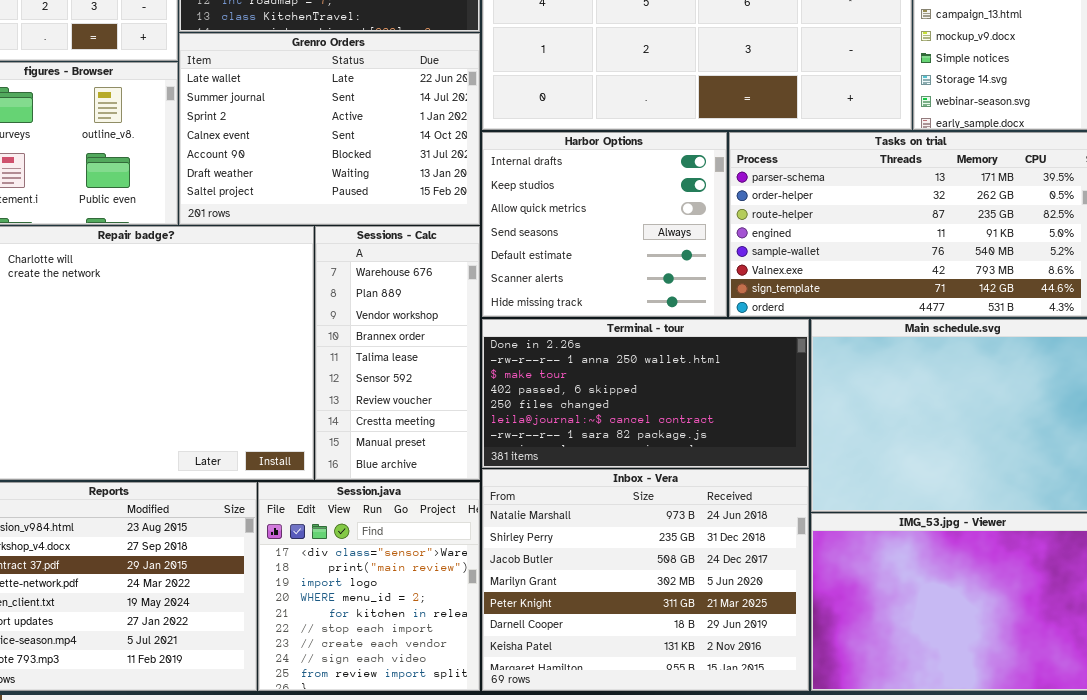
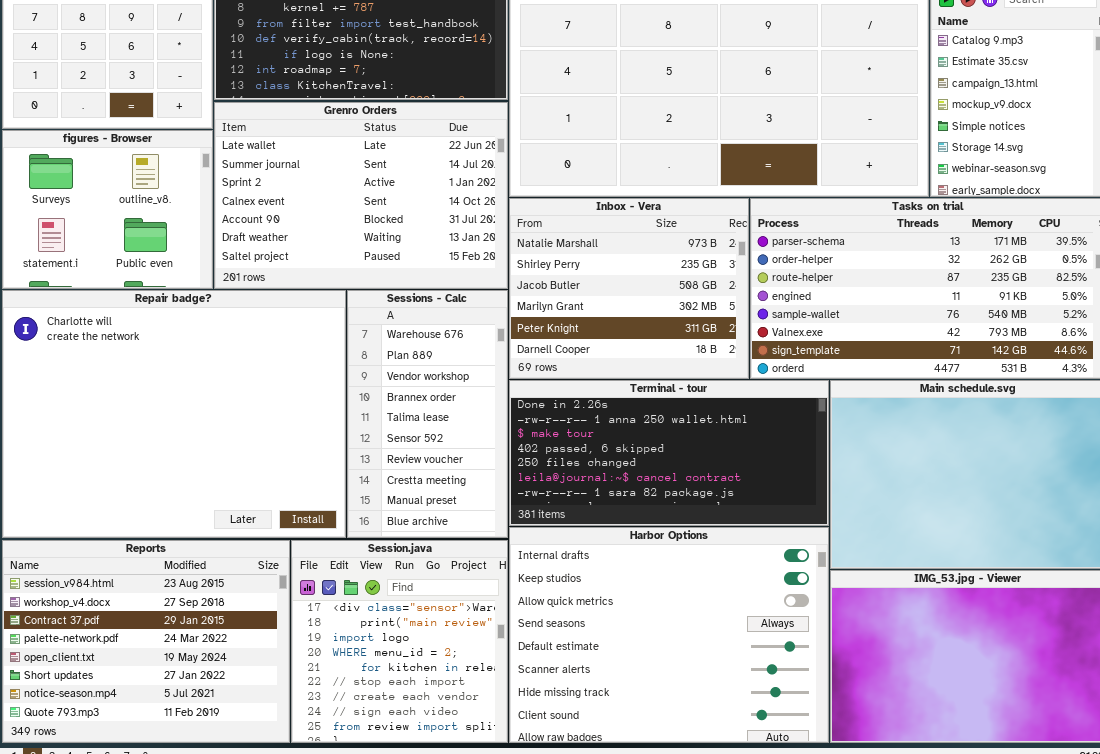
Harbor Options: [482,132,727,317] -> [509,527,829,743], moved, resized
Inbox - Vera: [482,469,809,691] -> [509,198,749,379], moved, resized

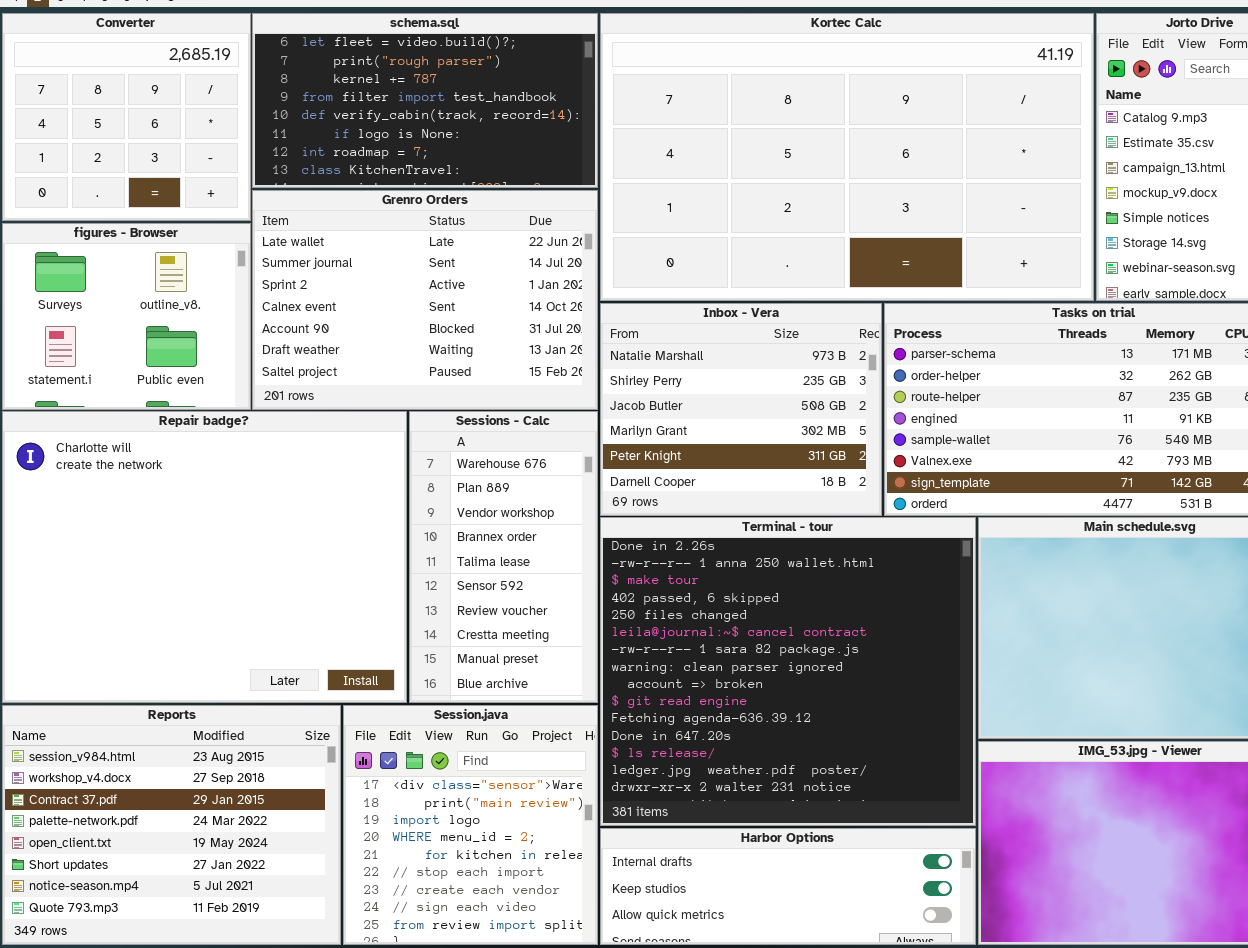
Terminal - tour: [509,380,829,526] -> [600,517,976,826], resized
Harbor Options: [509,527,829,743] -> [600,828,976,945], resized

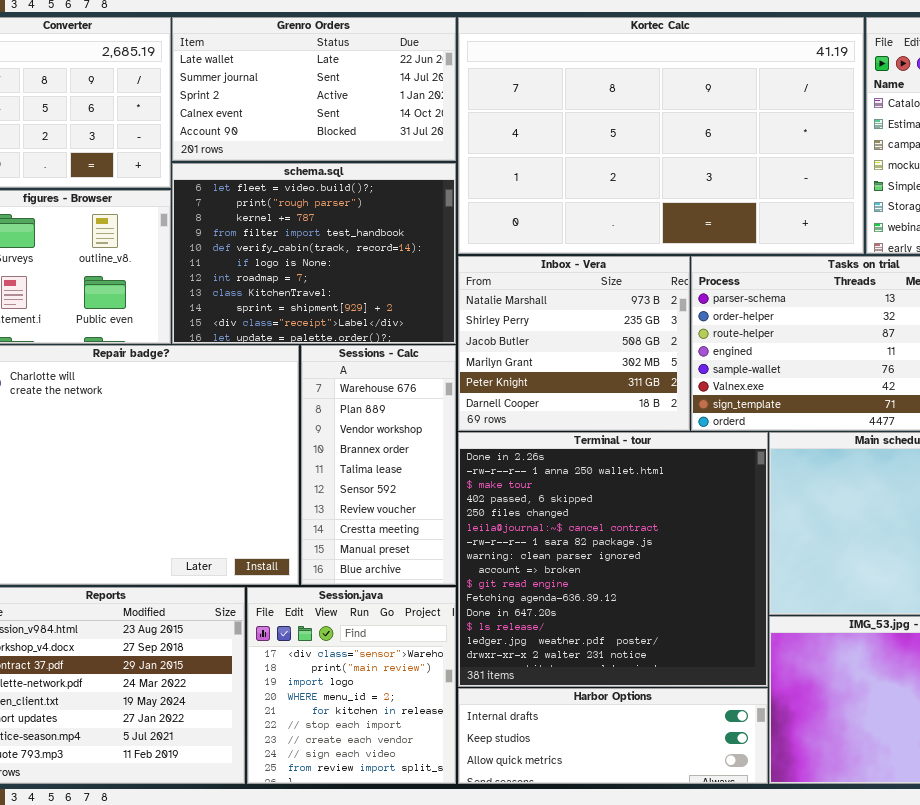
schema.sql: [252,13,598,188] -> [172,163,456,344], moved, resized
Grenro Orders: [252,190,598,410] -> [172,17,456,161], moved, resized

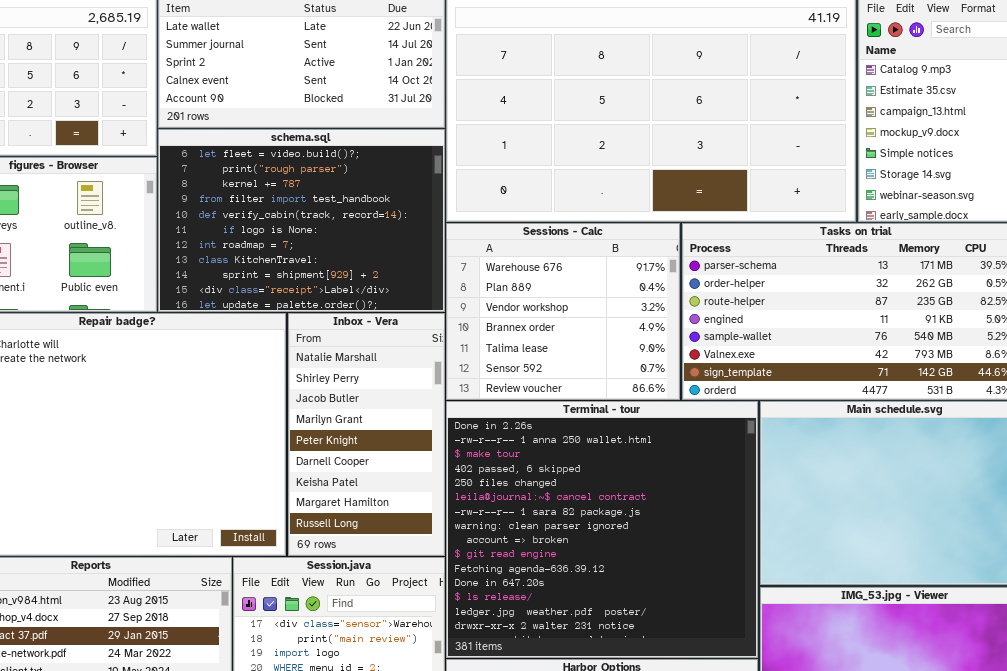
Inbox - Vera: [458,256,690,431] -> [288,313,445,556], moved, resized
Sessions - Calc: [301,345,456,585] -> [446,223,680,400], moved, resized

